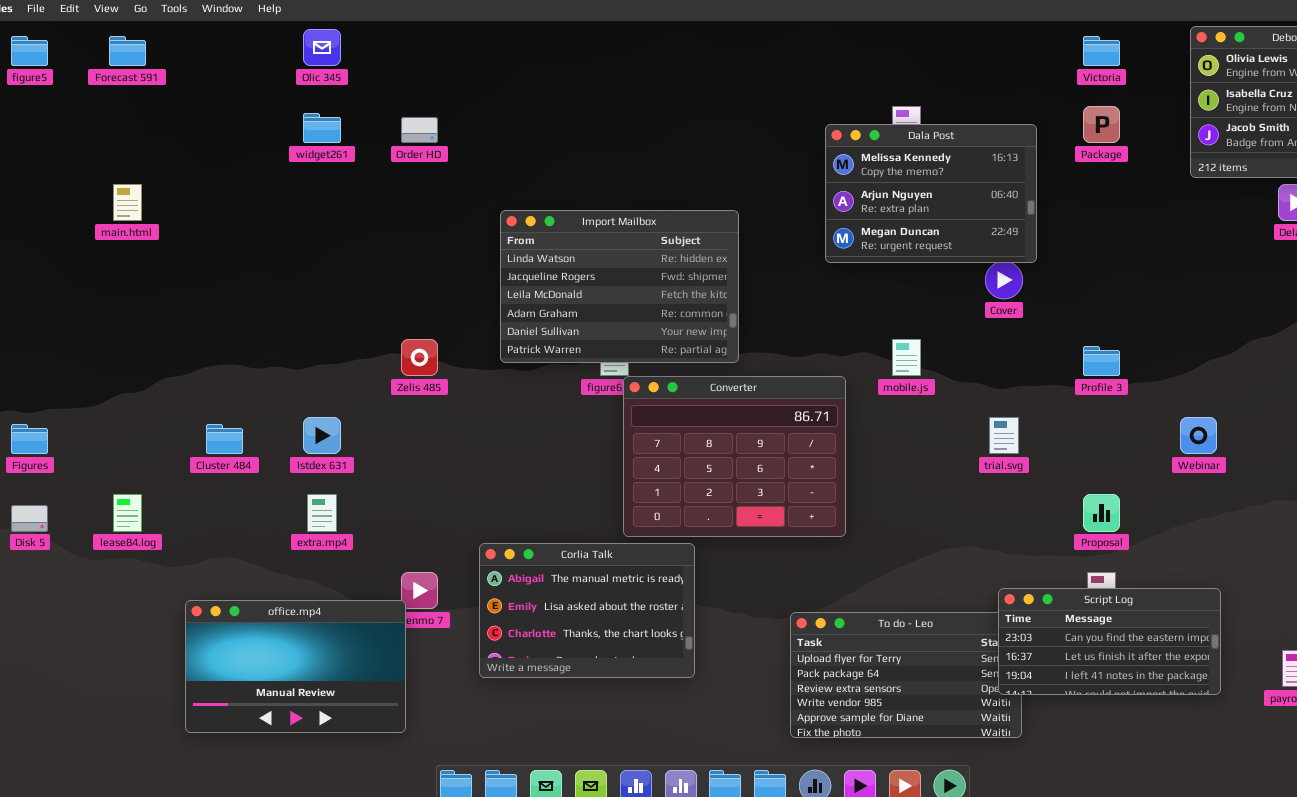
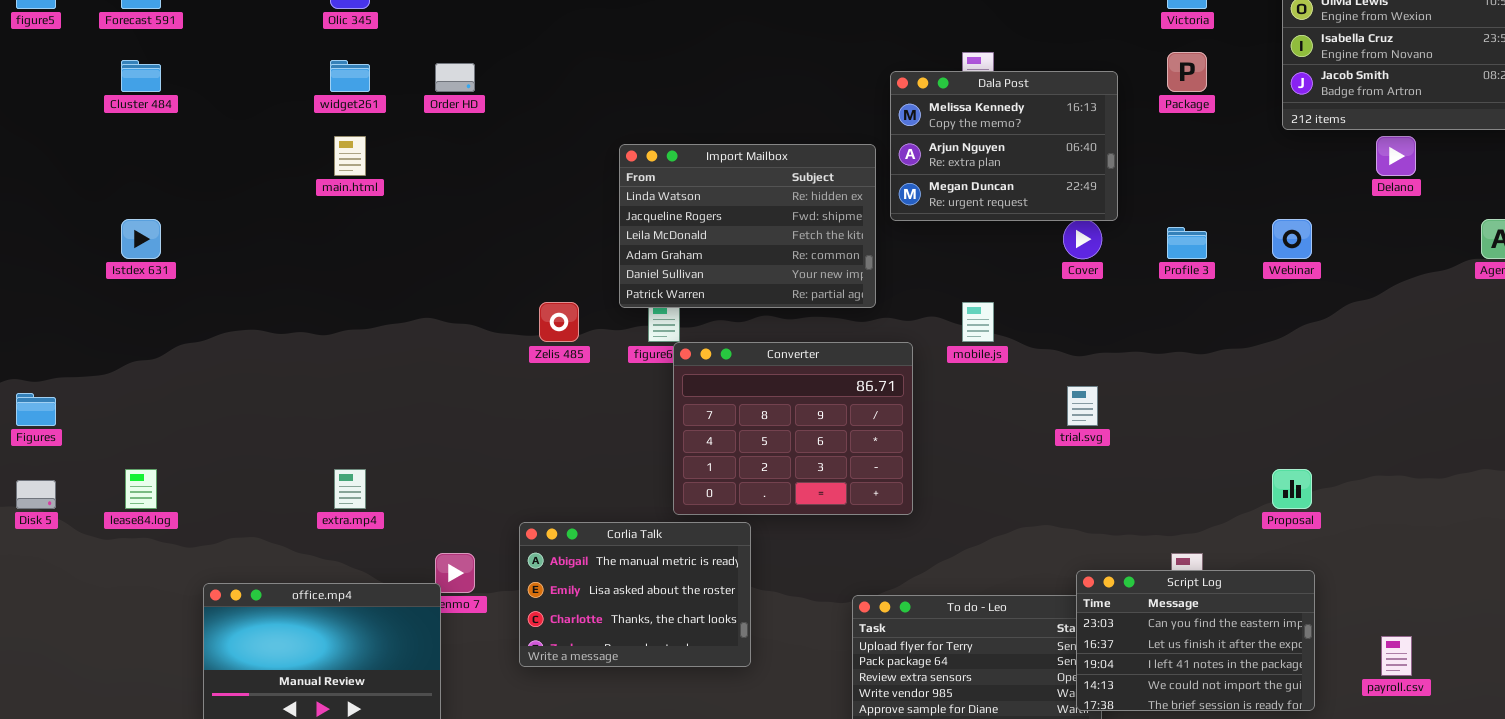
main.html: [113,184,142,221] -> [334,136,366,176], moved
Import Mailbox: [500,210,739,363] -> [619,144,876,308], moved
Zelis 485: [401,339,438,376] -> [539,302,579,342], moved
Profile 3: [1083,346,1120,376] -> [1167,227,1207,259], moved
Istdex 631: [303,417,341,454] -> [121,219,161,259], moved
Webinar: [1180,417,1217,454] -> [1272,219,1312,259], moved
Cluster 484: [206,424,243,454] -> [121,60,161,92], moved
Proposal: [1083,494,1120,532] -> [1272,469,1312,509], moved
Script Log: [998,588,1221,695] -> [1076,570,1315,711], resized

